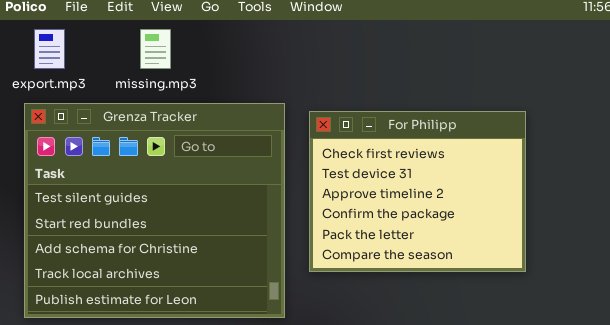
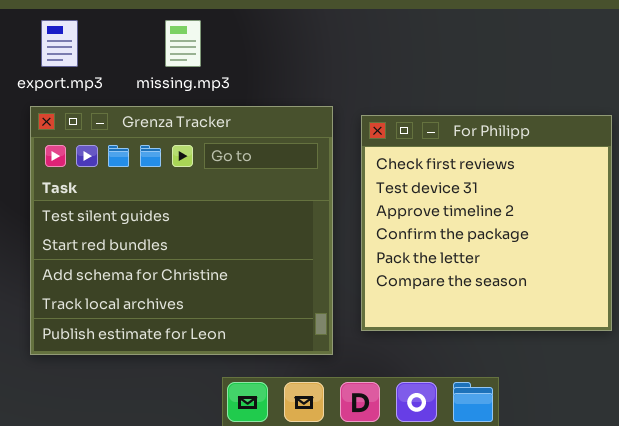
For Philipp: [309,111,526,272] -> [361,115,612,331], resized

